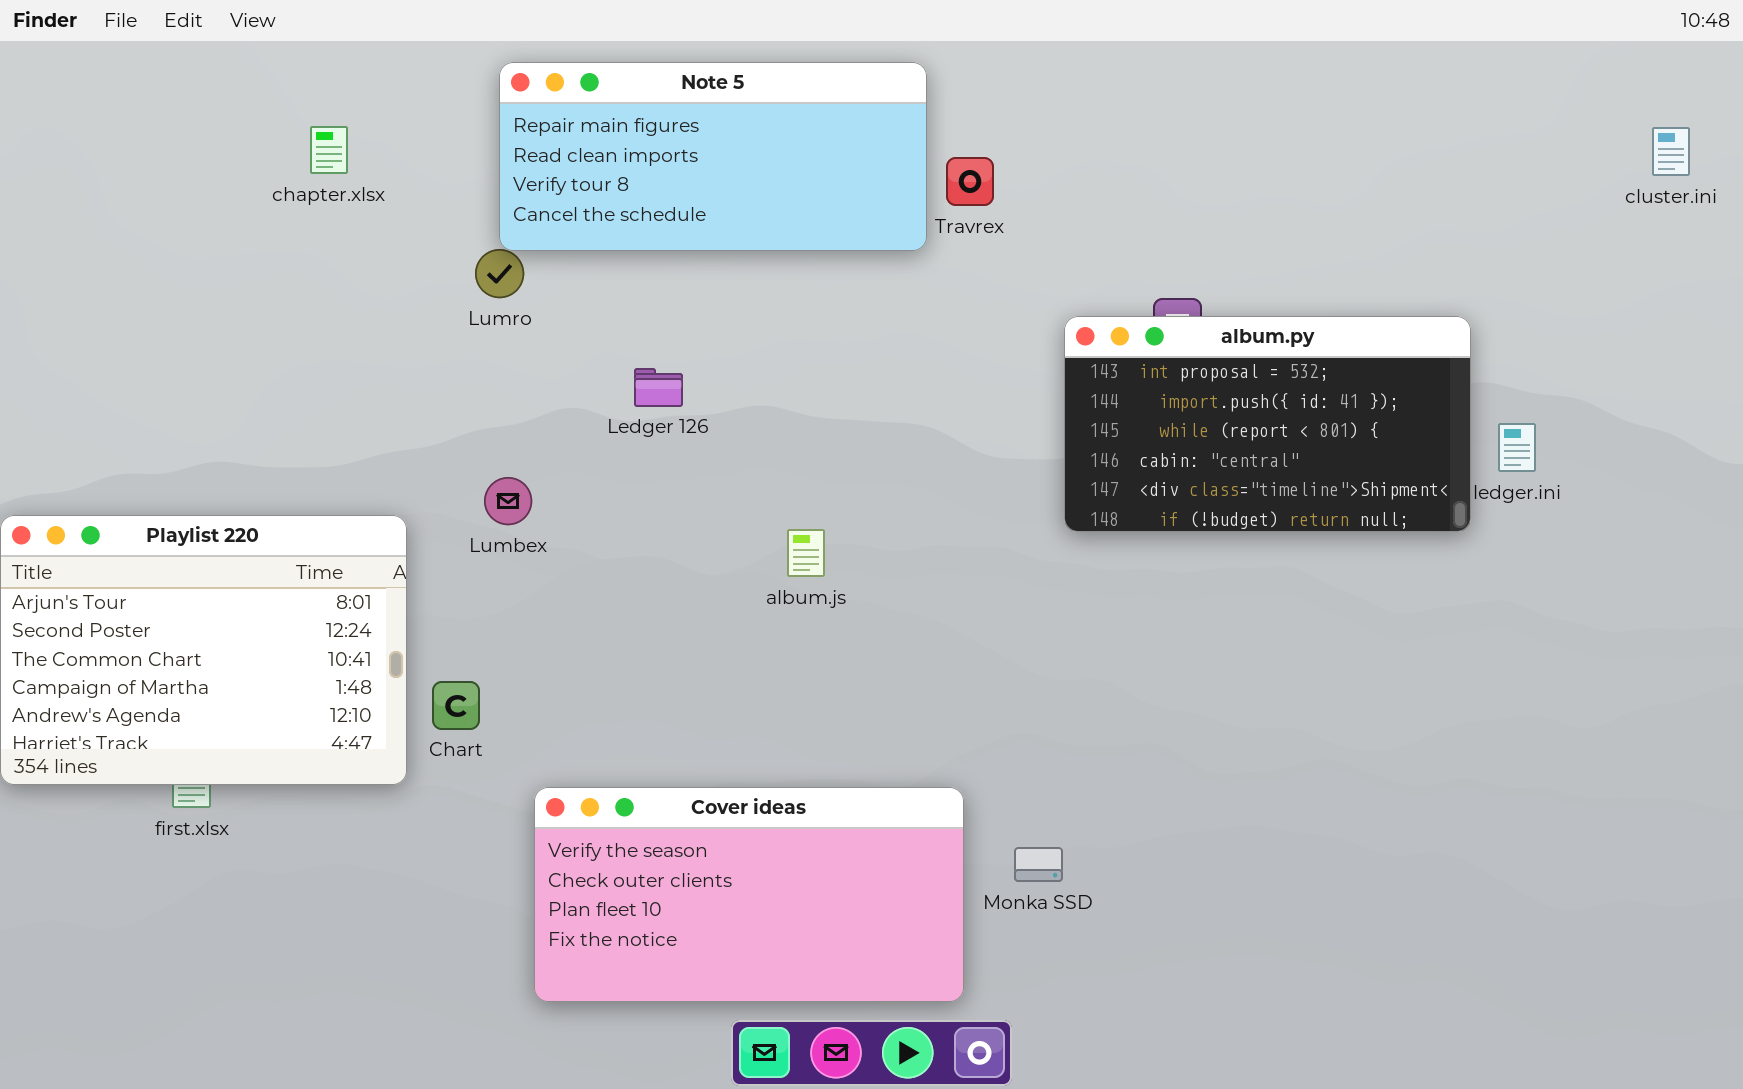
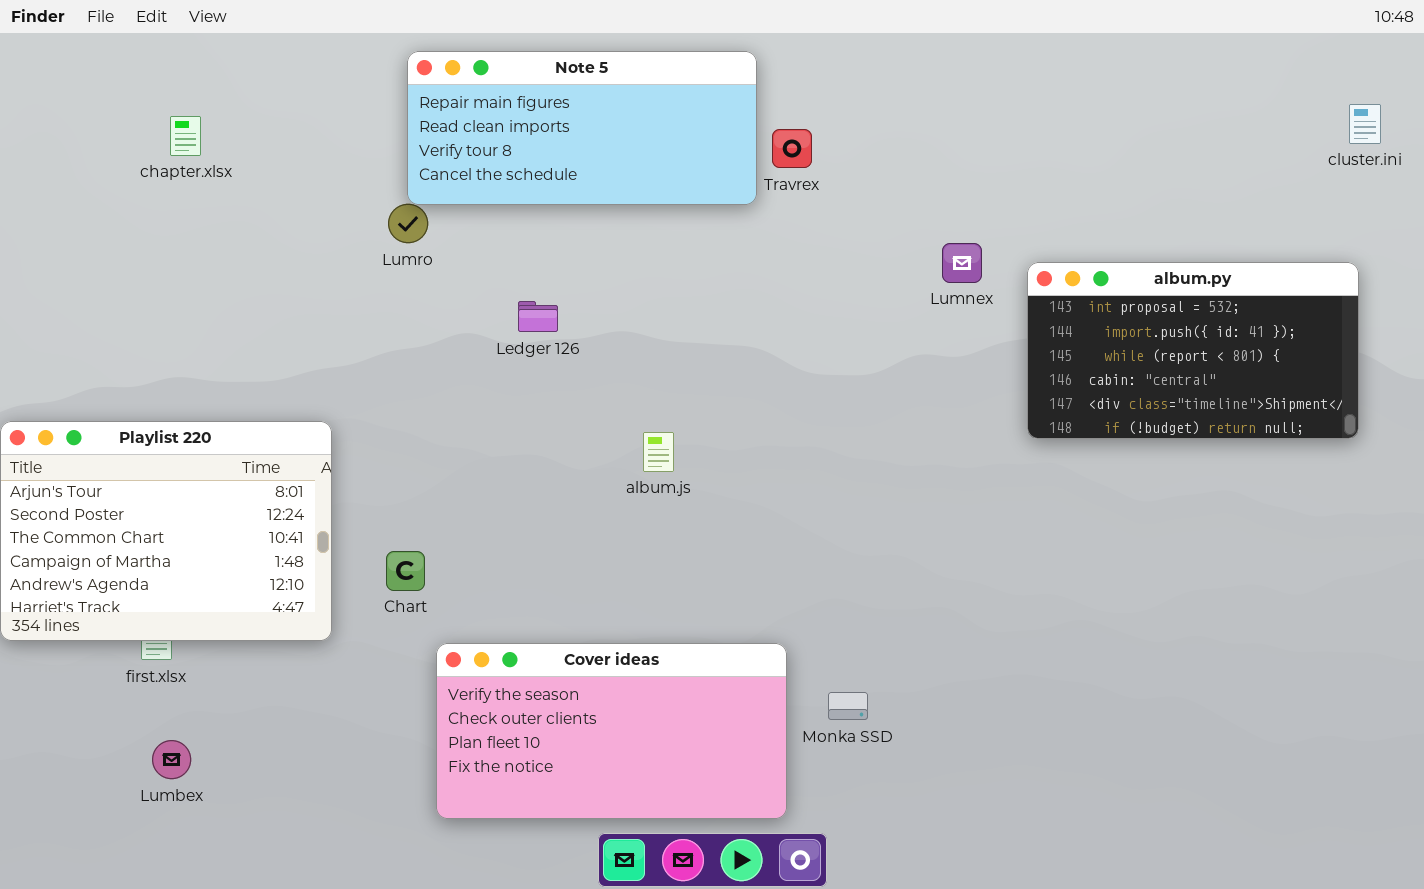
chapter.xlsx: [310,126,348,174] -> [170,116,201,156], moved
album.py: [1064,316,1471,532] -> [1027,262,1359,439], moved
Lumbex: [484,477,532,525] -> [152,740,191,779], moved
Chart: [432,681,480,730] -> [386,551,425,591], moved

